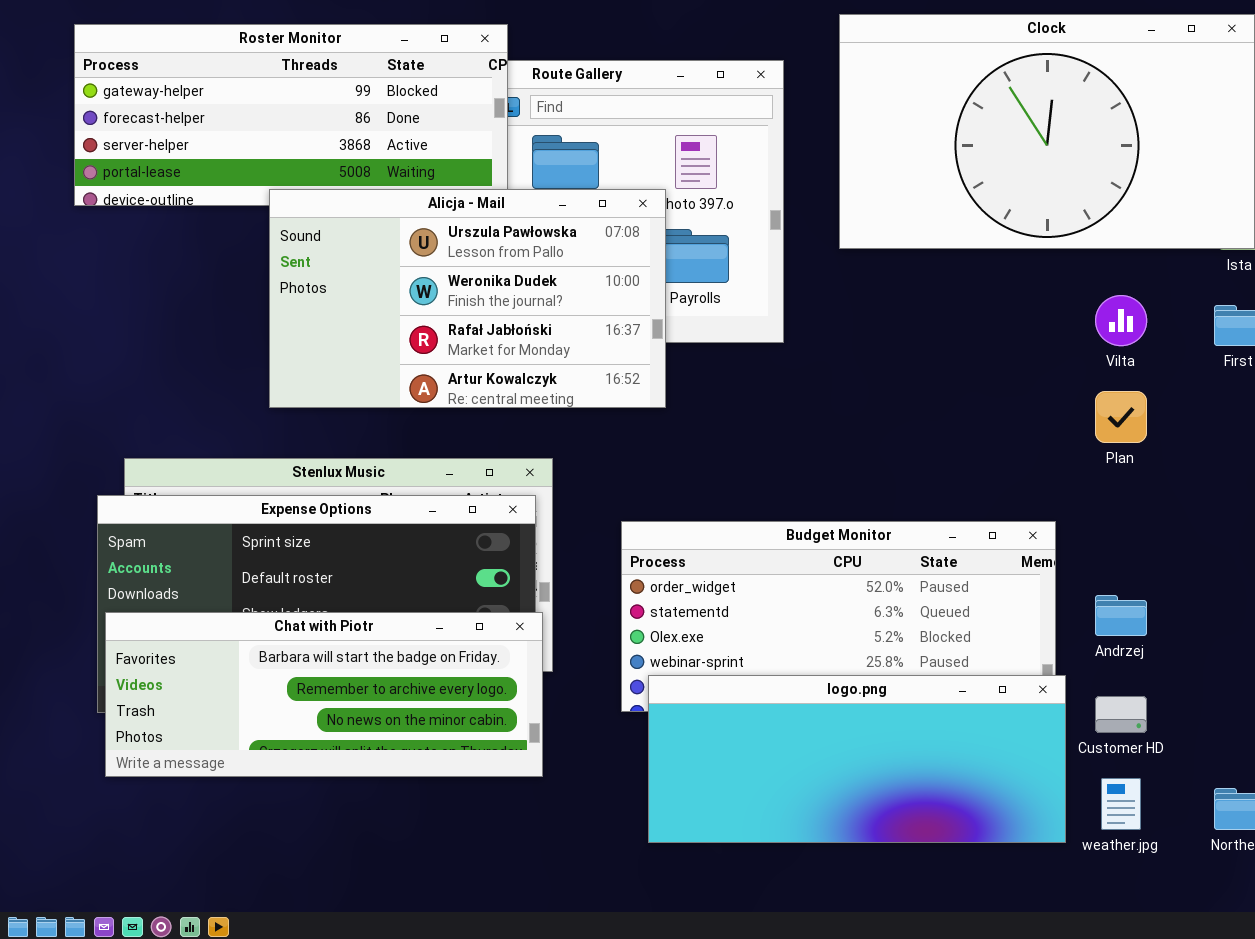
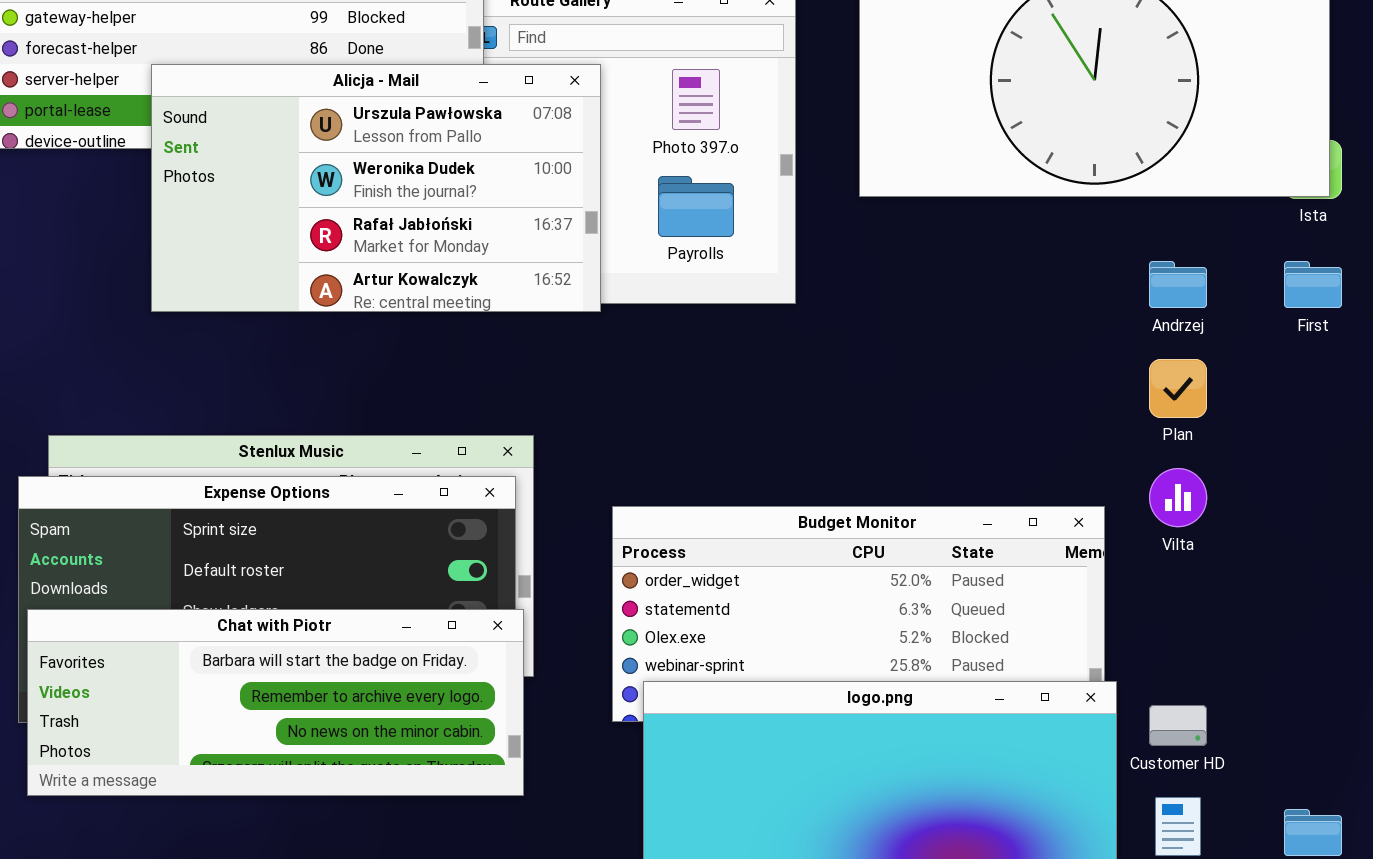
Alicja - Mail: [269,189,666,408] -> [151,64,601,312], moved
Vilta: [1095,295,1147,346] -> [1149,468,1207,527], moved
Andrzej: [1095,595,1147,636] -> [1149,261,1207,308], moved

